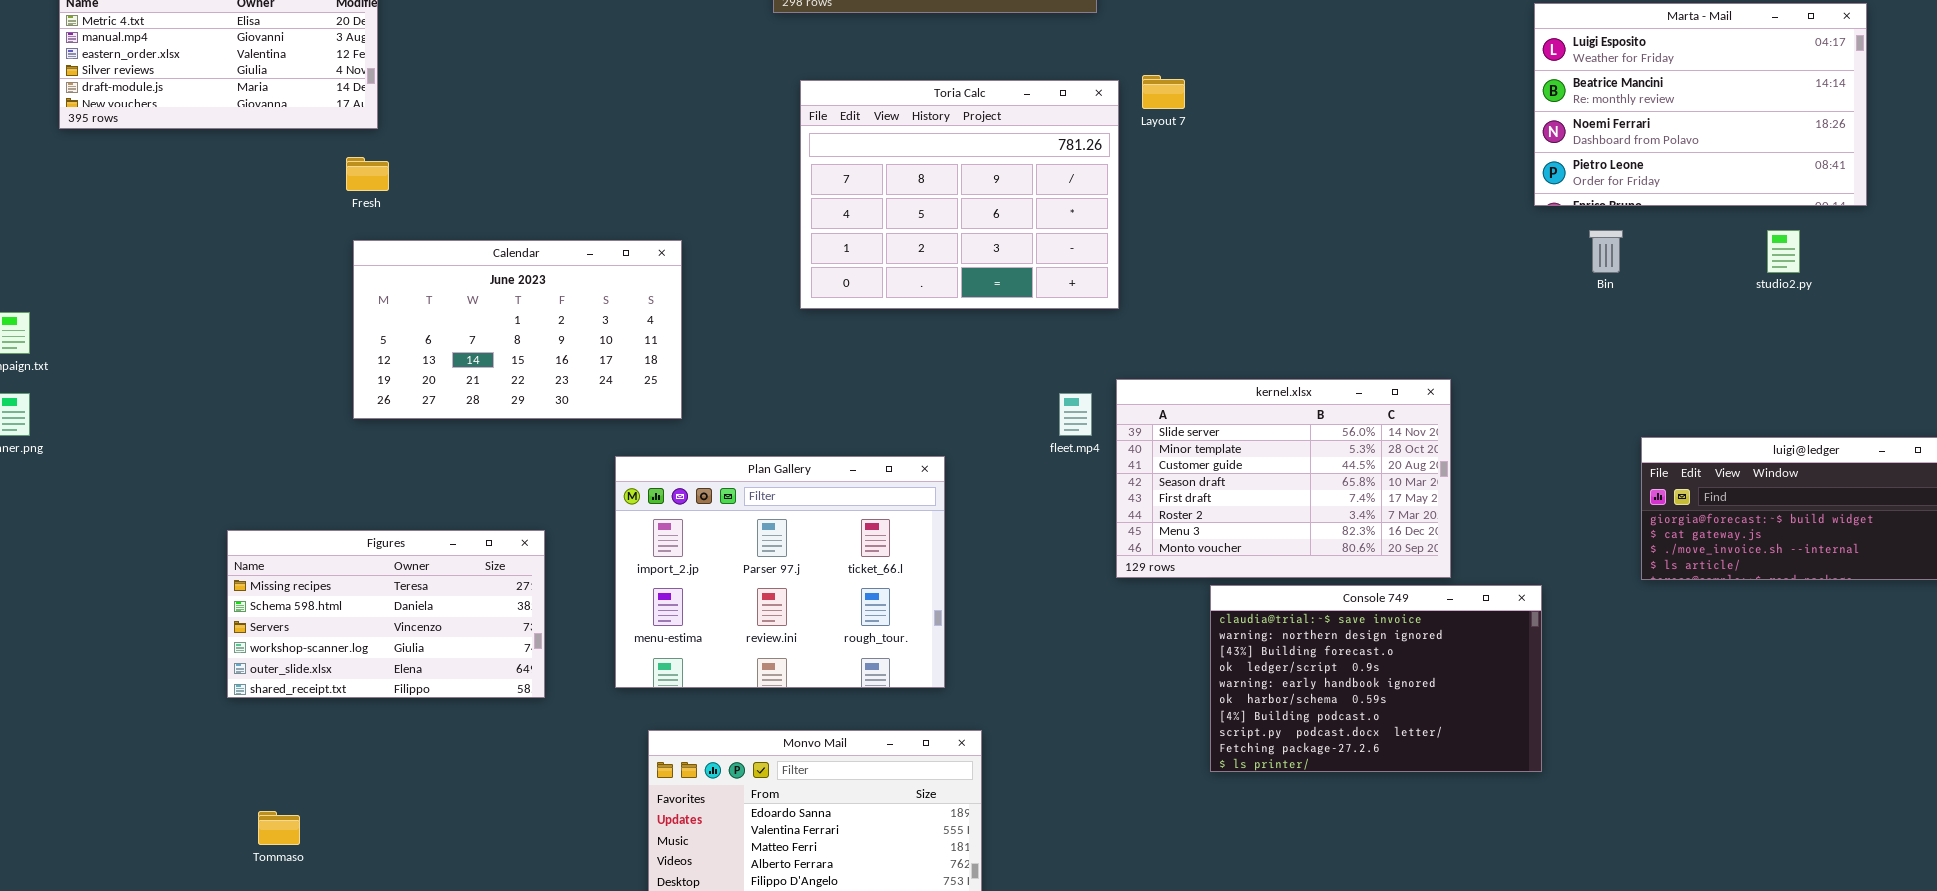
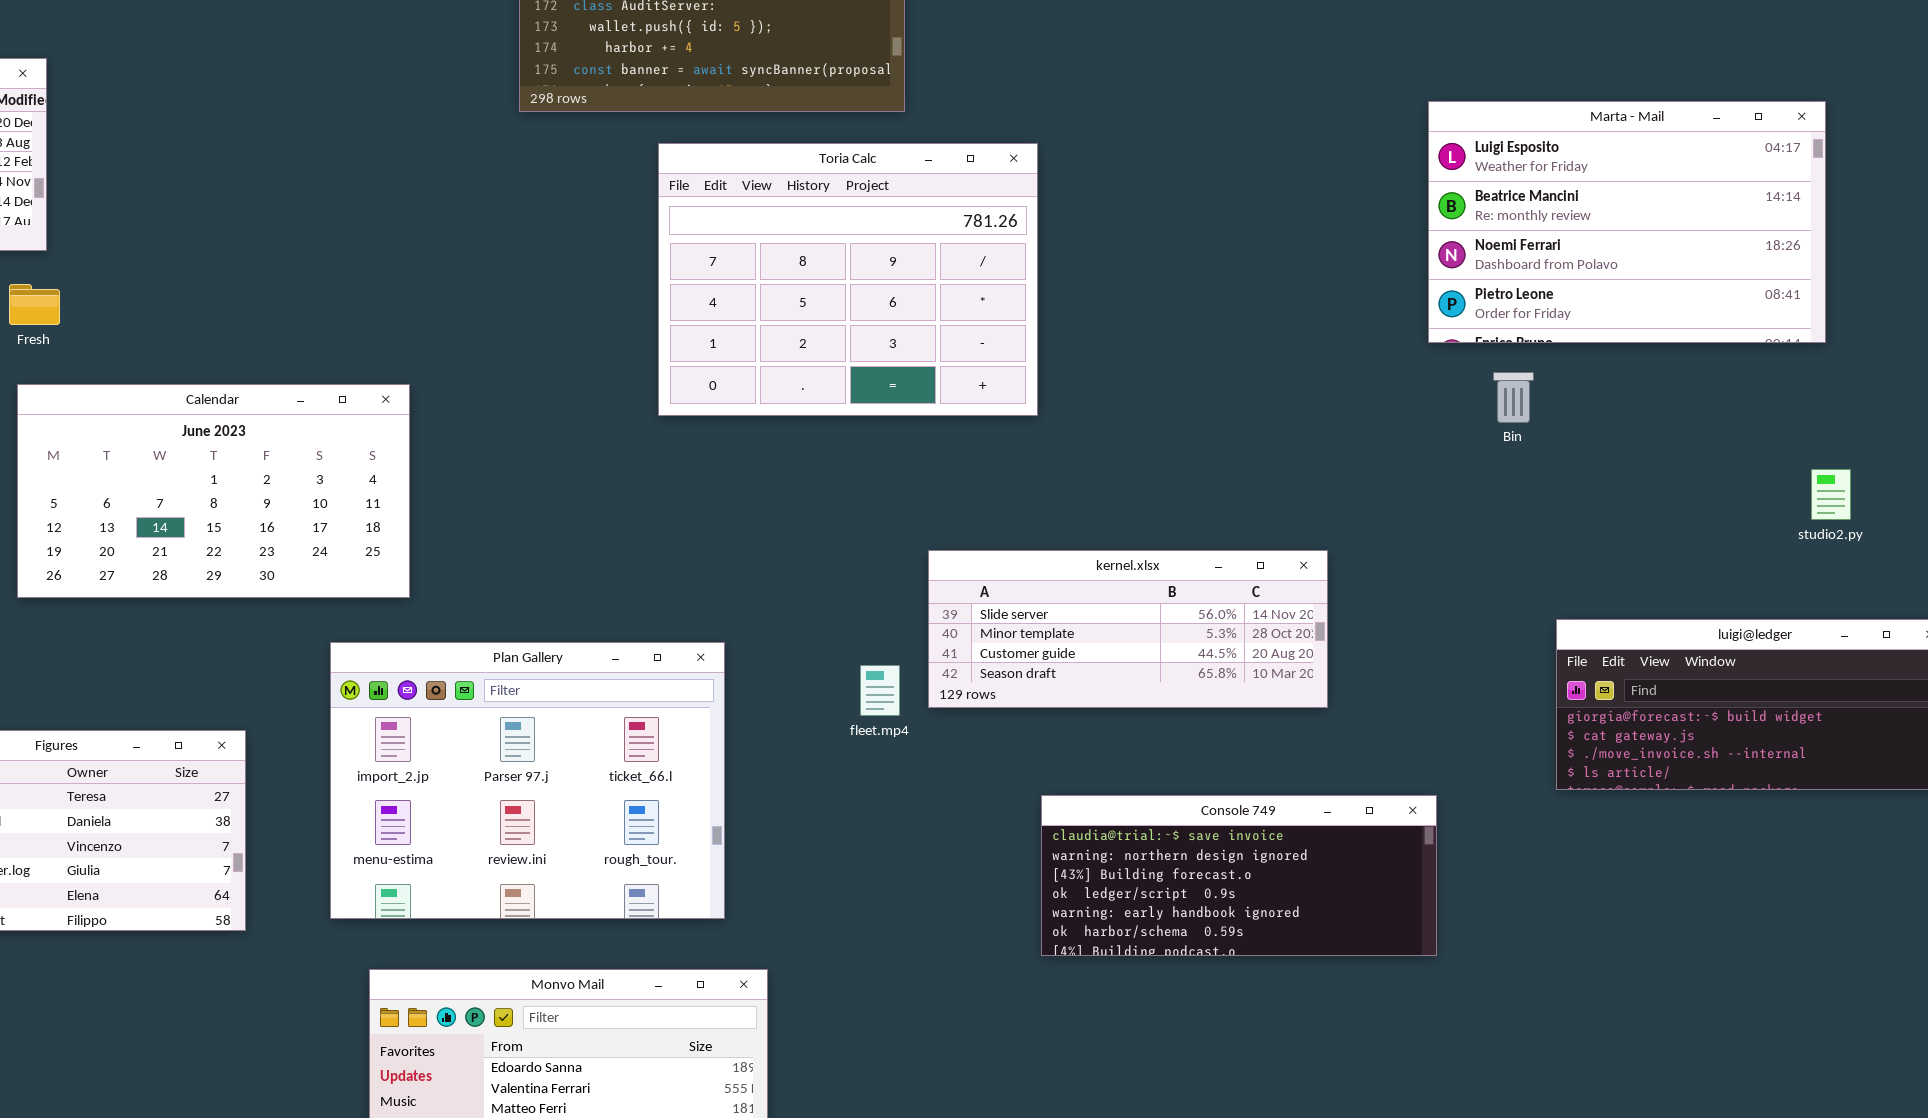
Toria Calc: [800,80,1119,309] -> [658,143,1038,416], moved
studio2.py: [1767,230,1800,273] -> [1811,469,1851,520], moved
kernel.xlsx: [1116,379,1451,578] -> [928,550,1328,708], resized
fleet.mp4: [1059,393,1092,436] -> [860,665,900,716], moved
Console 749: [1210,585,1542,772] -> [1041,795,1437,956], resized

